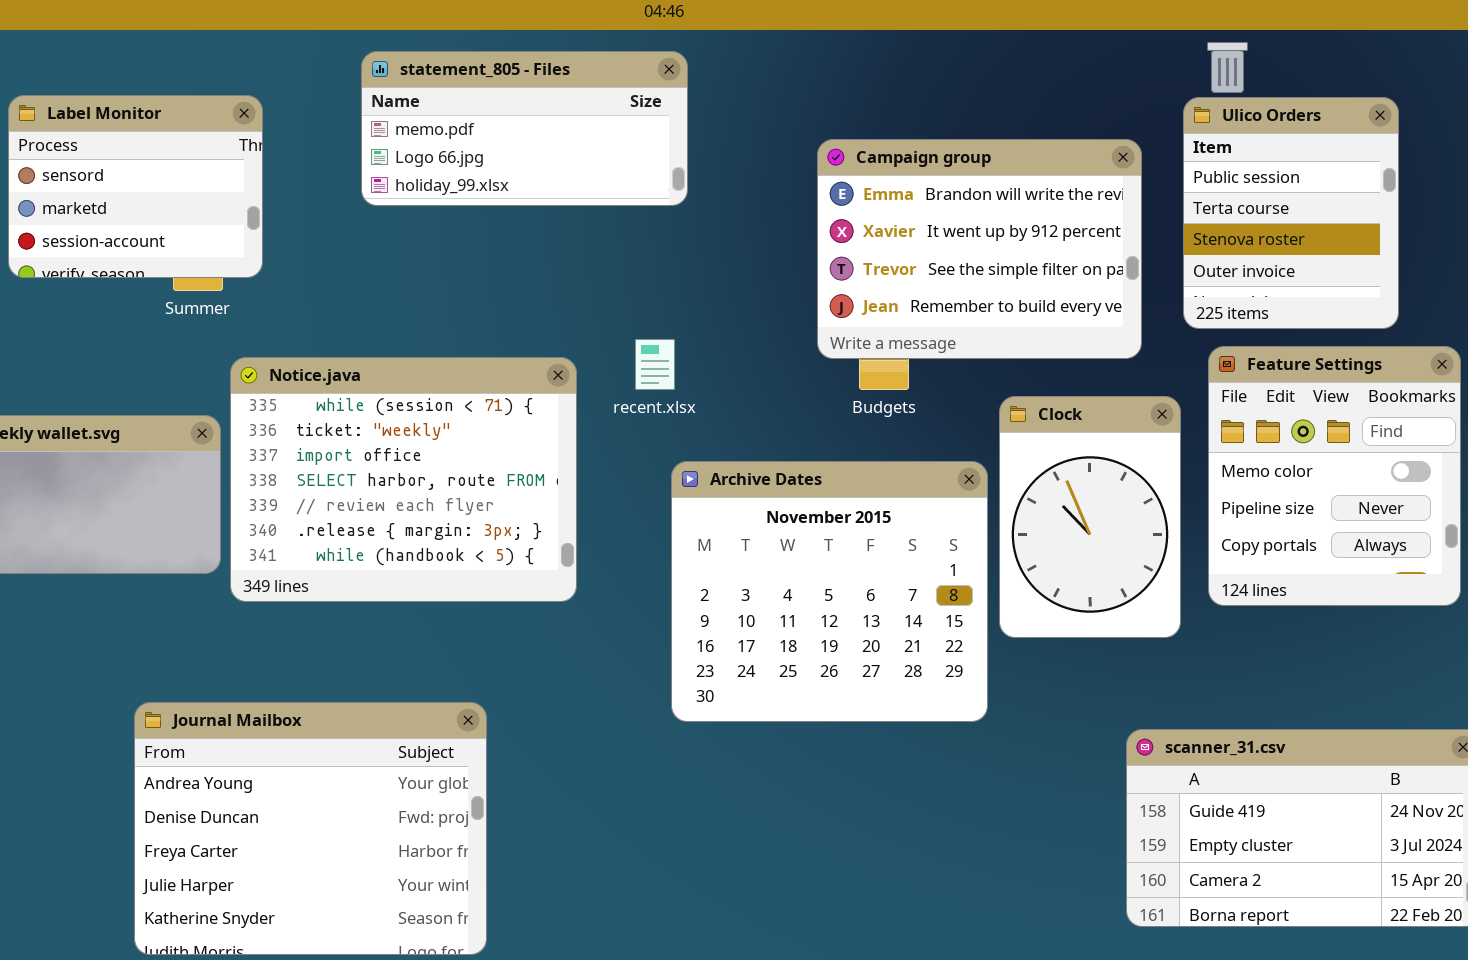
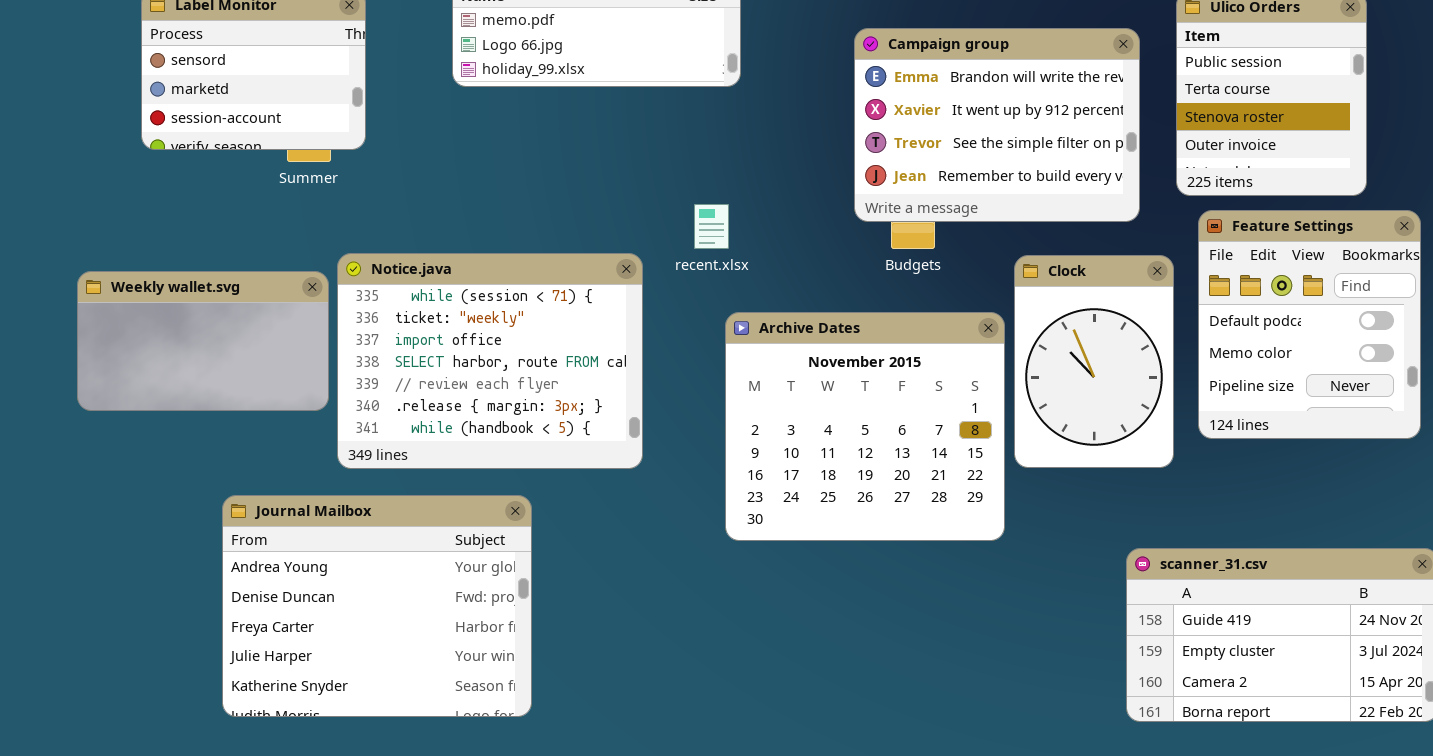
Feature Settings: [1208,346,1461,606] -> [1198,210,1421,439], scrolled up 1 row
Notice.java: [230,357,577,602] -> [337,253,643,469], moved
Journal Mailbox: [134,702,487,955] -> [222,495,532,717], moved

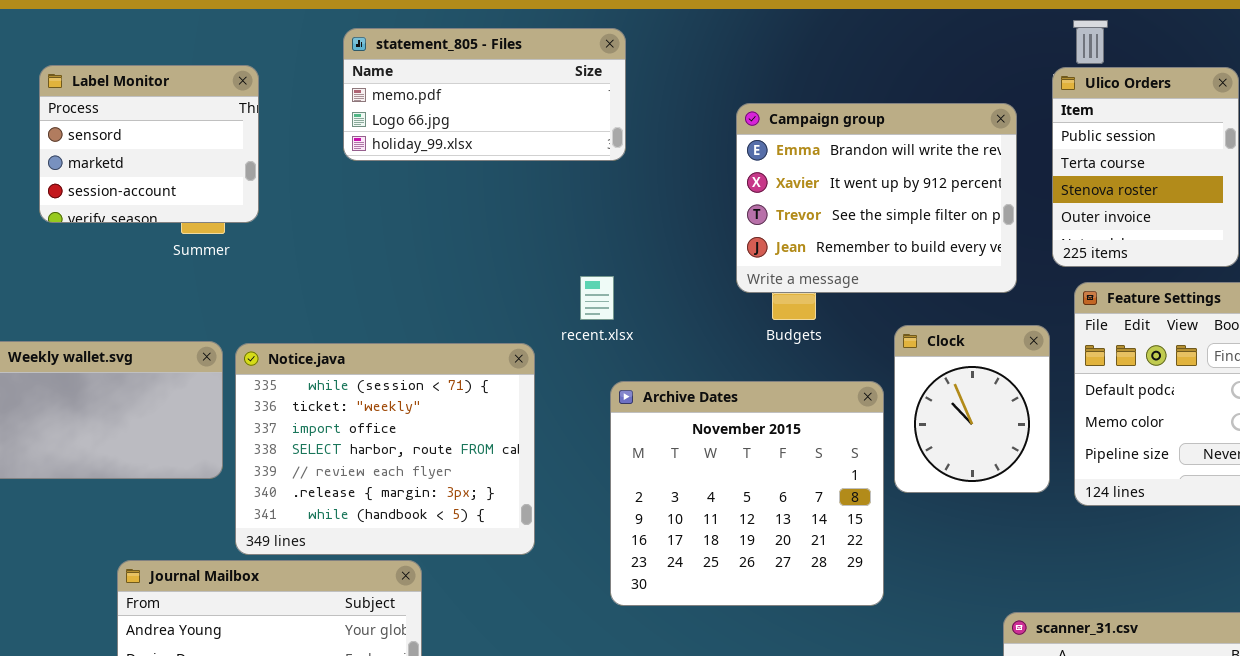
Notice.java: [337,253,643,469] -> [235,343,535,555], moved
Clock: [1014,255,1174,468] -> [894,325,1050,493], resized

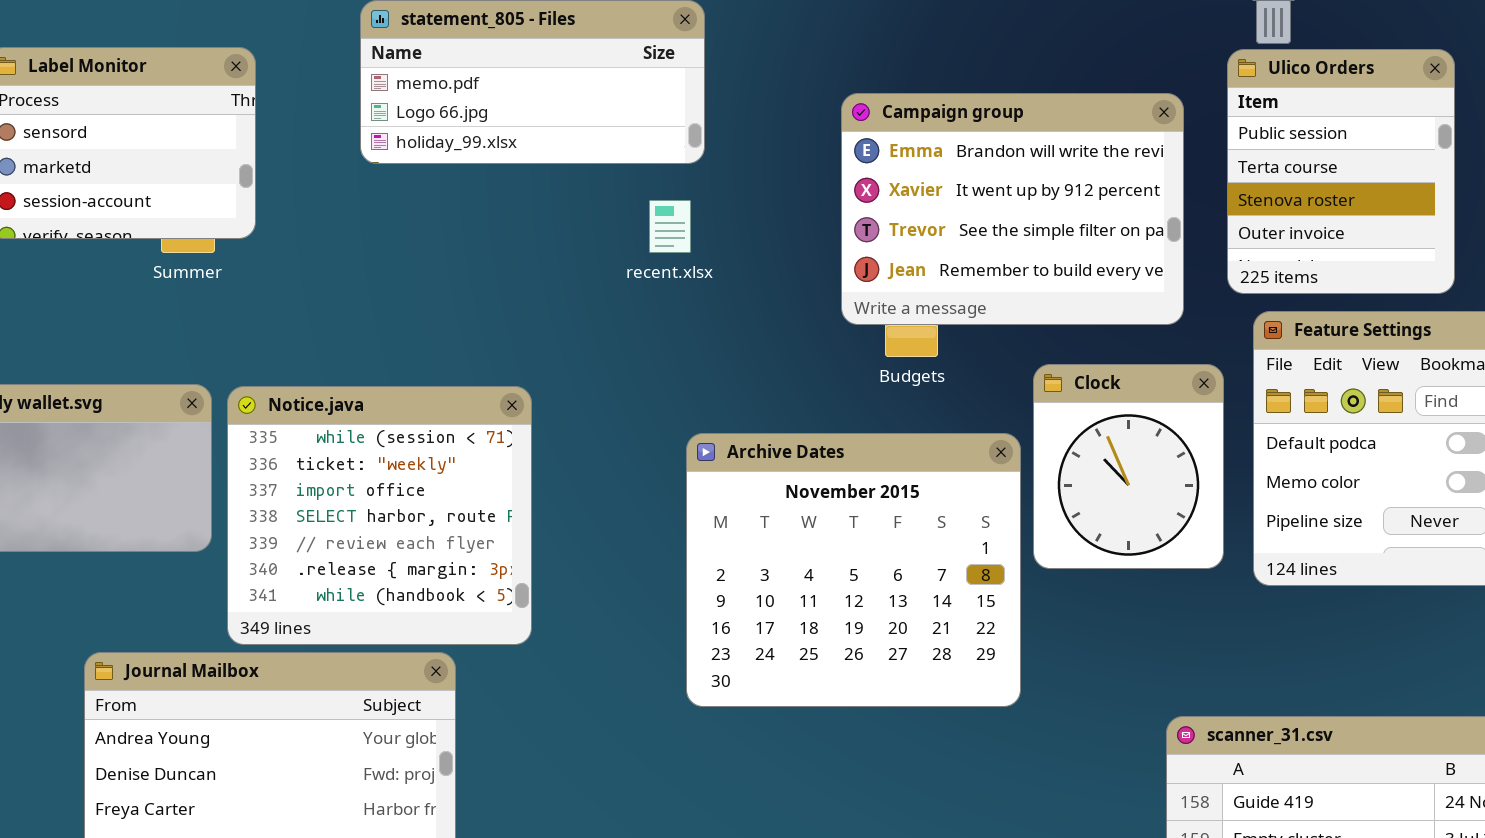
recent.xlsx: [580,276,614,320] -> [649,200,691,253], moved
Notice.java: [235,343,535,555] -> [227,386,532,645], resized

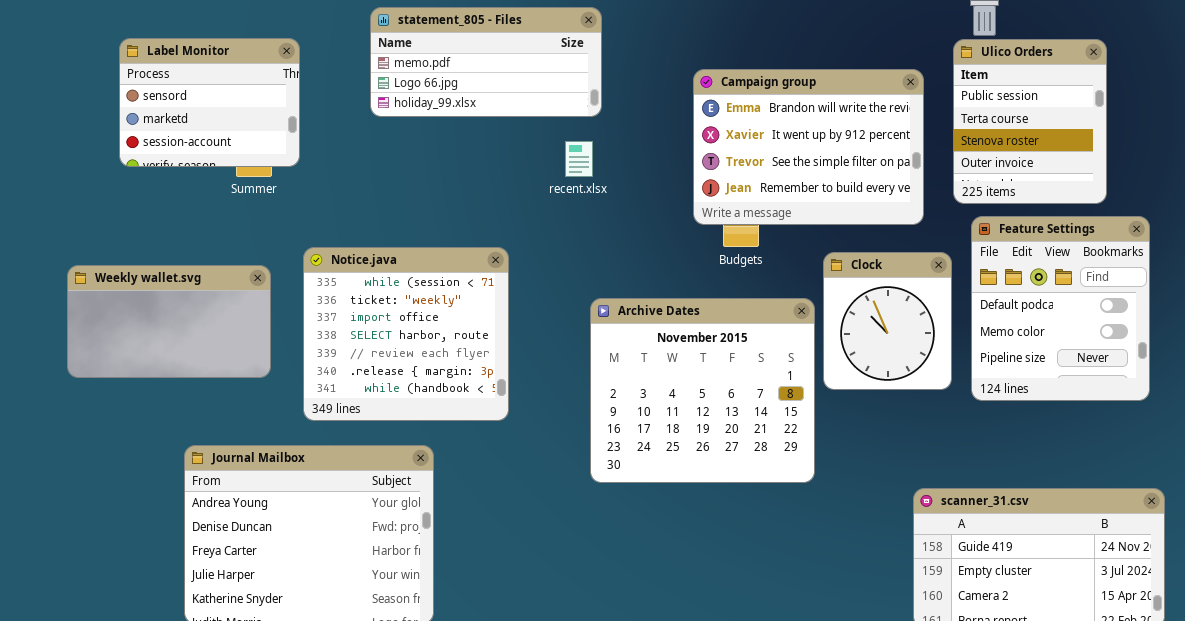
Notice.java: [227,386,532,645] -> [303,247,509,421], moved

